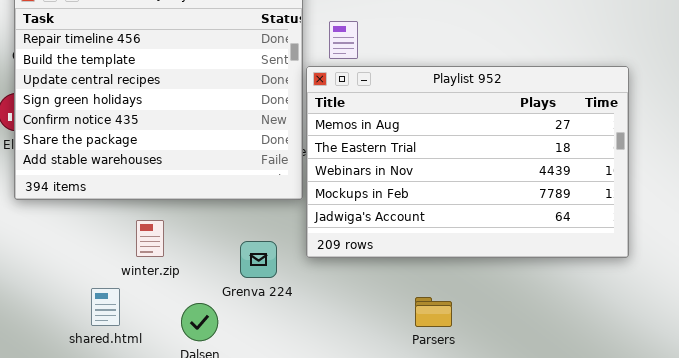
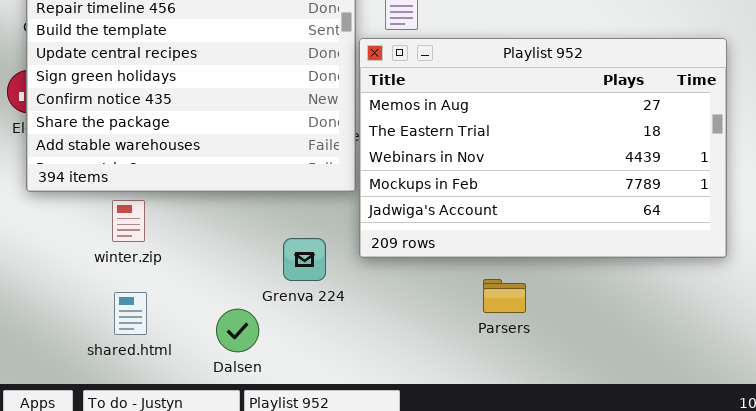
winter.zip: [136,220,164,257] -> [112,200,145,242], moved
Parsers: [415,297,452,327] -> [483,279,526,313], moved

